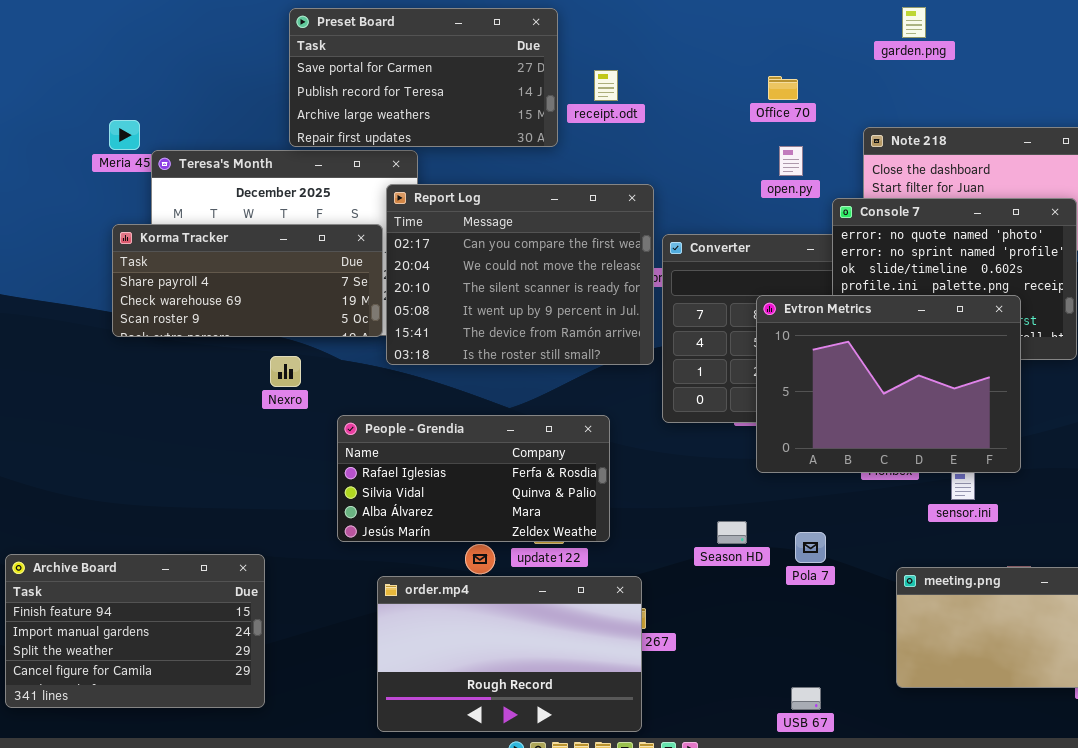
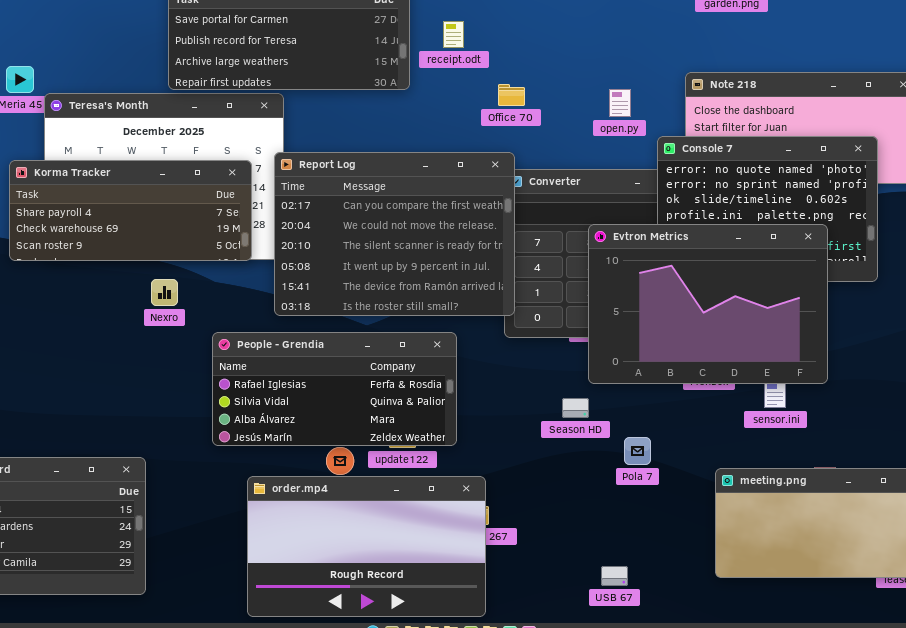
Office 70: [768,76,798,100] -> [498,84,525,106], moved
Report Log: [386,184,654,365] -> [274,152,515,316], moved
Season HD: [717,521,747,544] -> [562,398,589,418], moved
USB 67: [791,687,821,710] -> [601,566,628,586], moved

